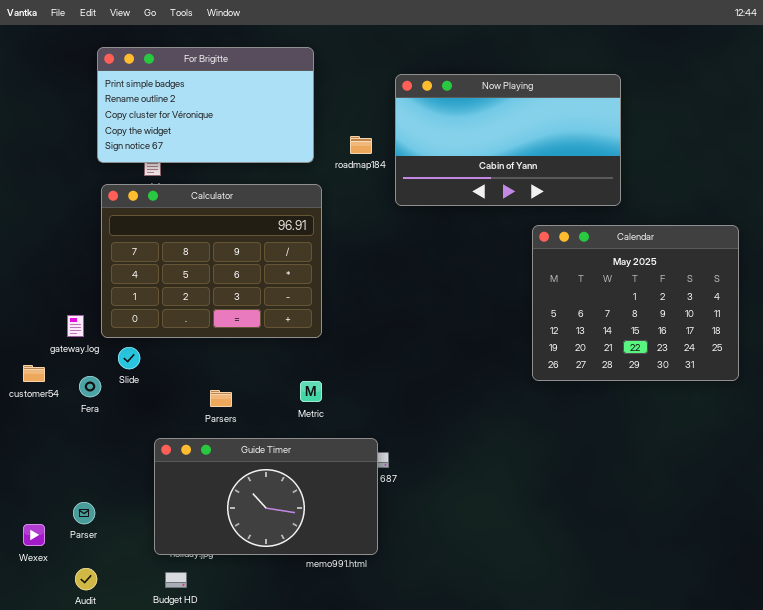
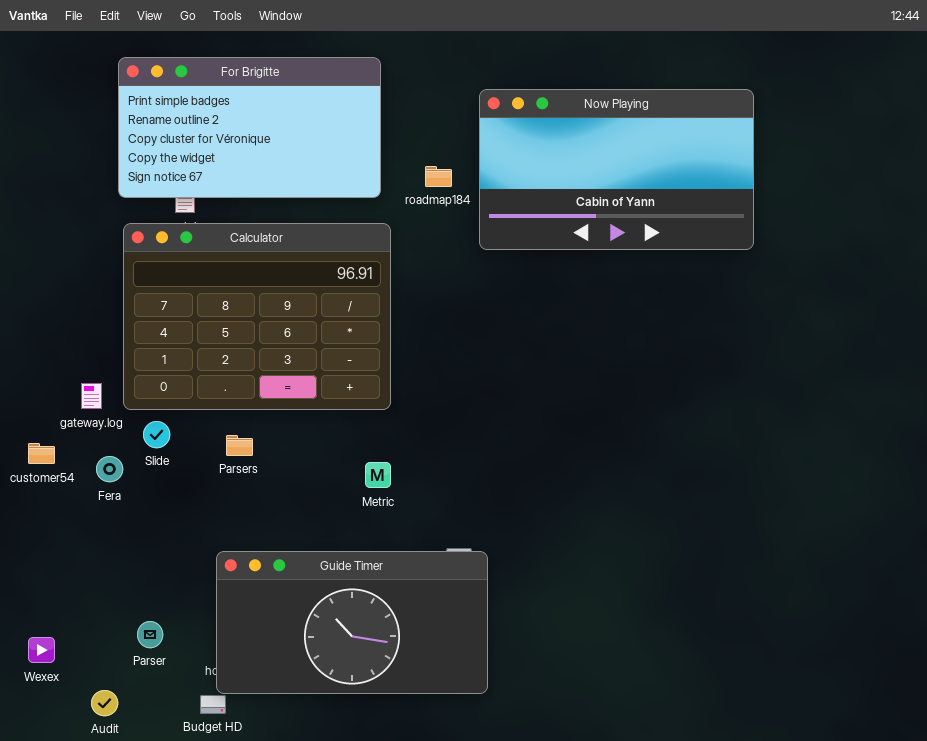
Calendar: [532,225,739,381] -> none, closed
Parsers: [210,390,232,407] -> [226,435,253,456], moved
Guide Timer: [154,438,378,555] -> [216,551,488,694], moved
Parser: [73,502,95,524] -> [137,621,163,648], moved

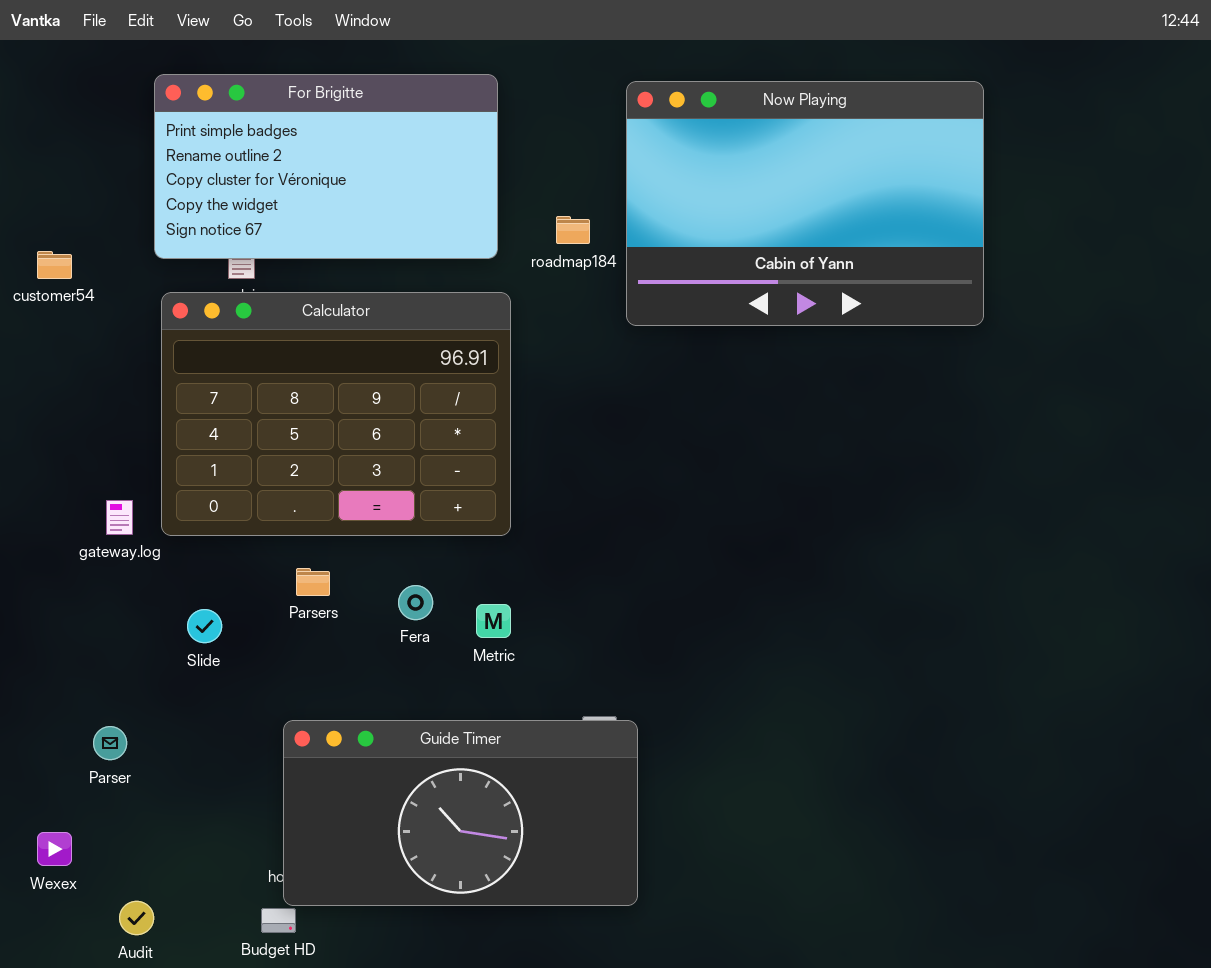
Now Playing: [479,89,754,250] -> [626,81,984,326], resized
Slide: [143,421,170,448] -> [187,609,222,643], moved
customer54: [28,443,55,464] -> [37,251,72,279], moved
Fera: [96,456,123,482] -> [398,585,433,620], moved
Parser: [137,621,163,648] -> [93,726,127,760], moved

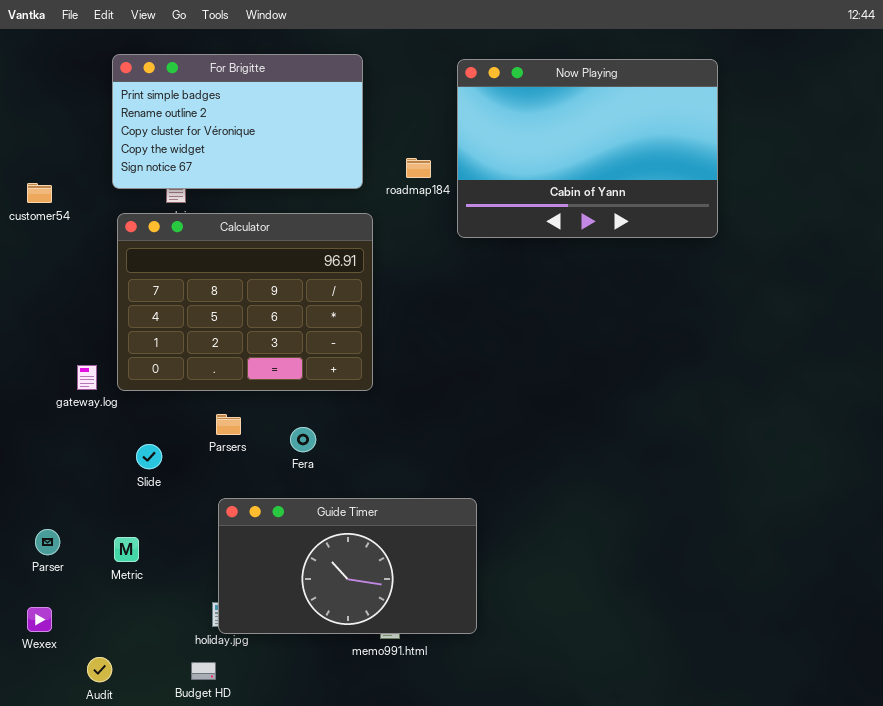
Metric: [476,604,511,638] -> [114,537,139,562], moved
Guide Timer: [283,720,638,906] -> [218,498,477,634], moved
Parser: [93,726,127,760] -> [35,529,60,555], moved

